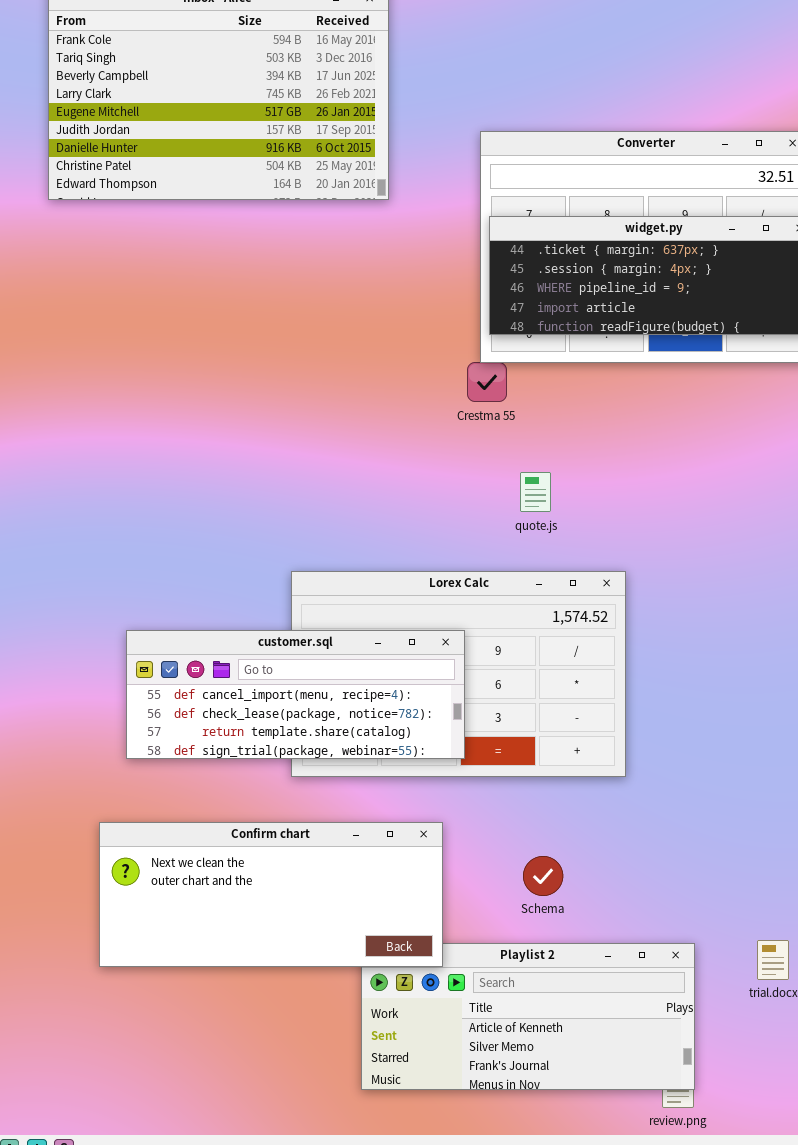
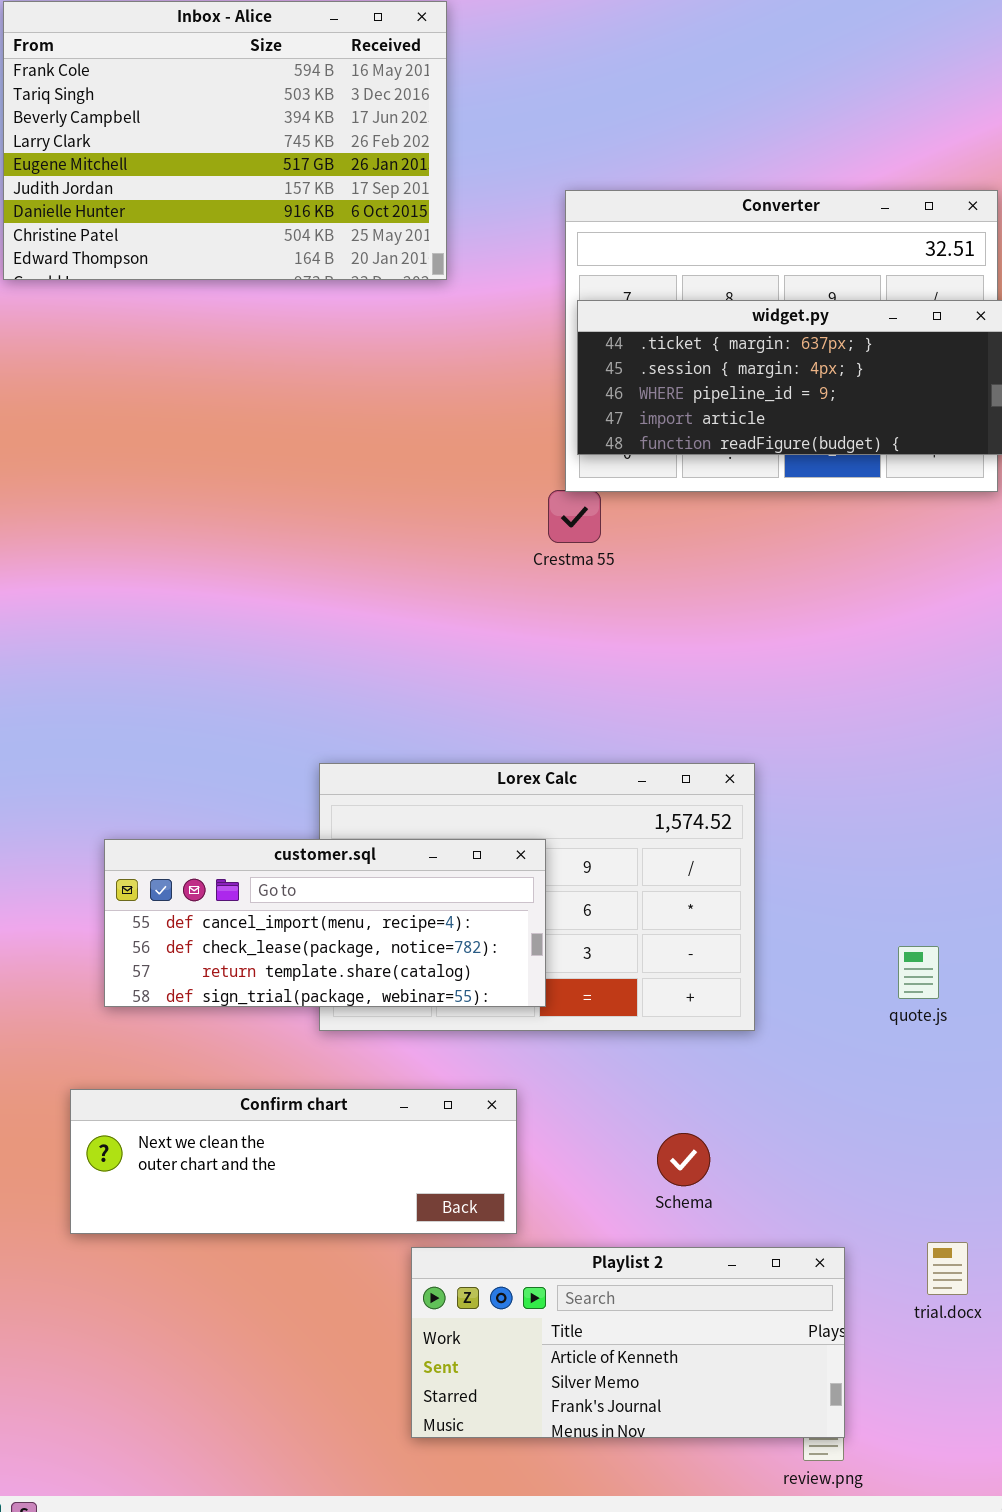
quote.js: [520,472,551,512] -> [898,946,939,999], moved
Confirm chart: [99,822,443,967] -> [70,1089,517,1234], resized
Schema: [523,856,563,896] -> [657,1133,710,1186], moved

